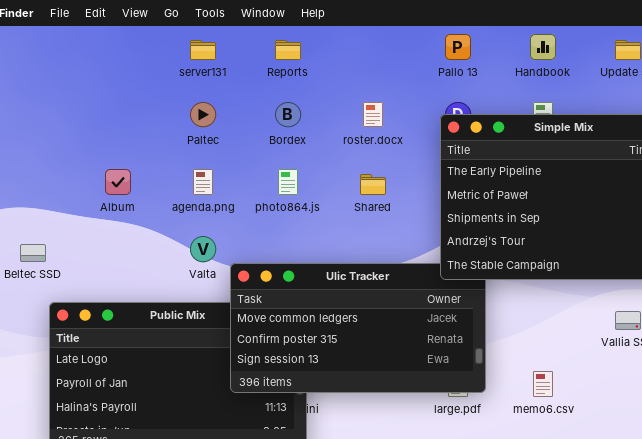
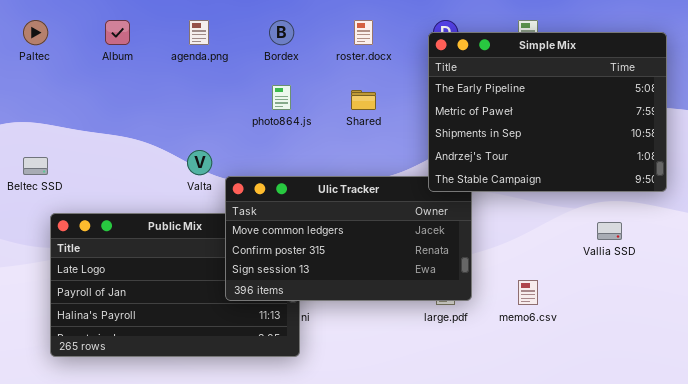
Paltec: [190,102,216,127] -> [23,20,48,45], moved
Album: [105,169,131,195] -> [105,20,130,45], moved
agenda.png: [193,169,213,195] -> [189,20,209,45], moved

